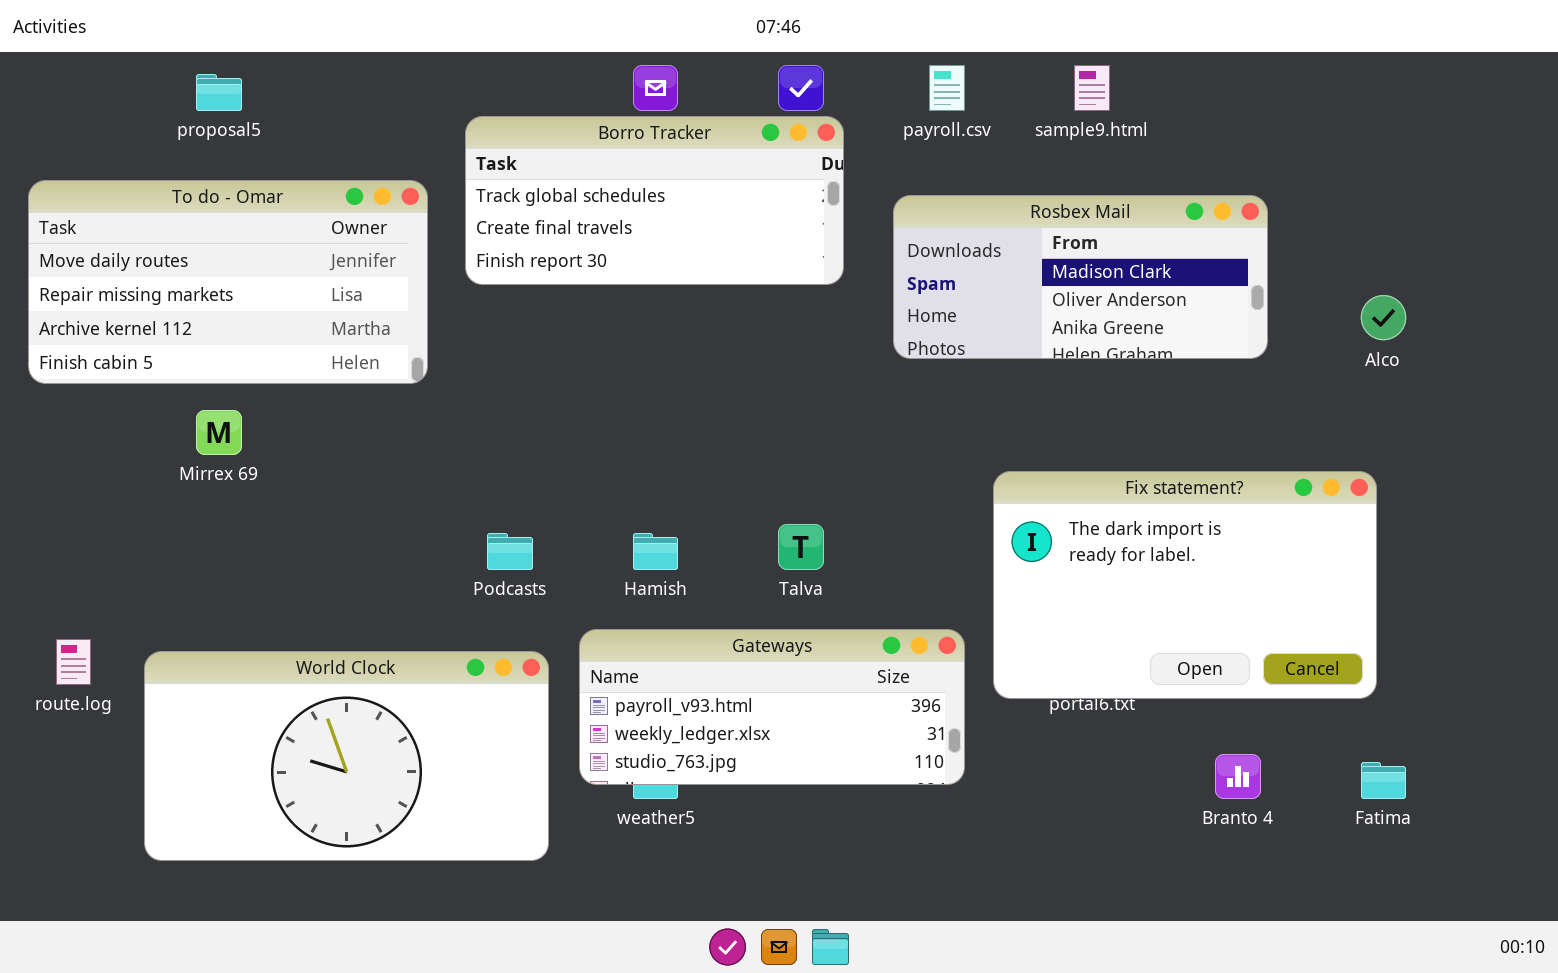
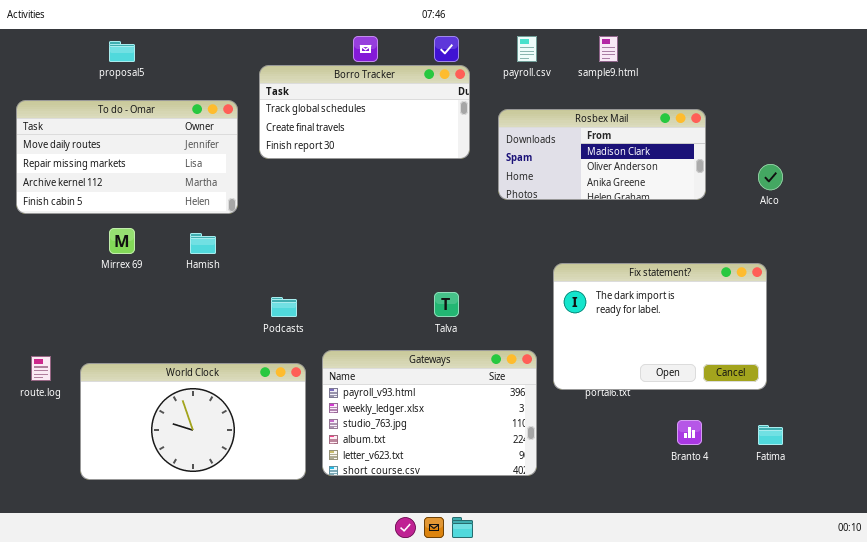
Hamish: [633,533,678,570] -> [190,233,216,254], moved
Gateways: [579,629,965,785] -> [322,350,537,476], resized

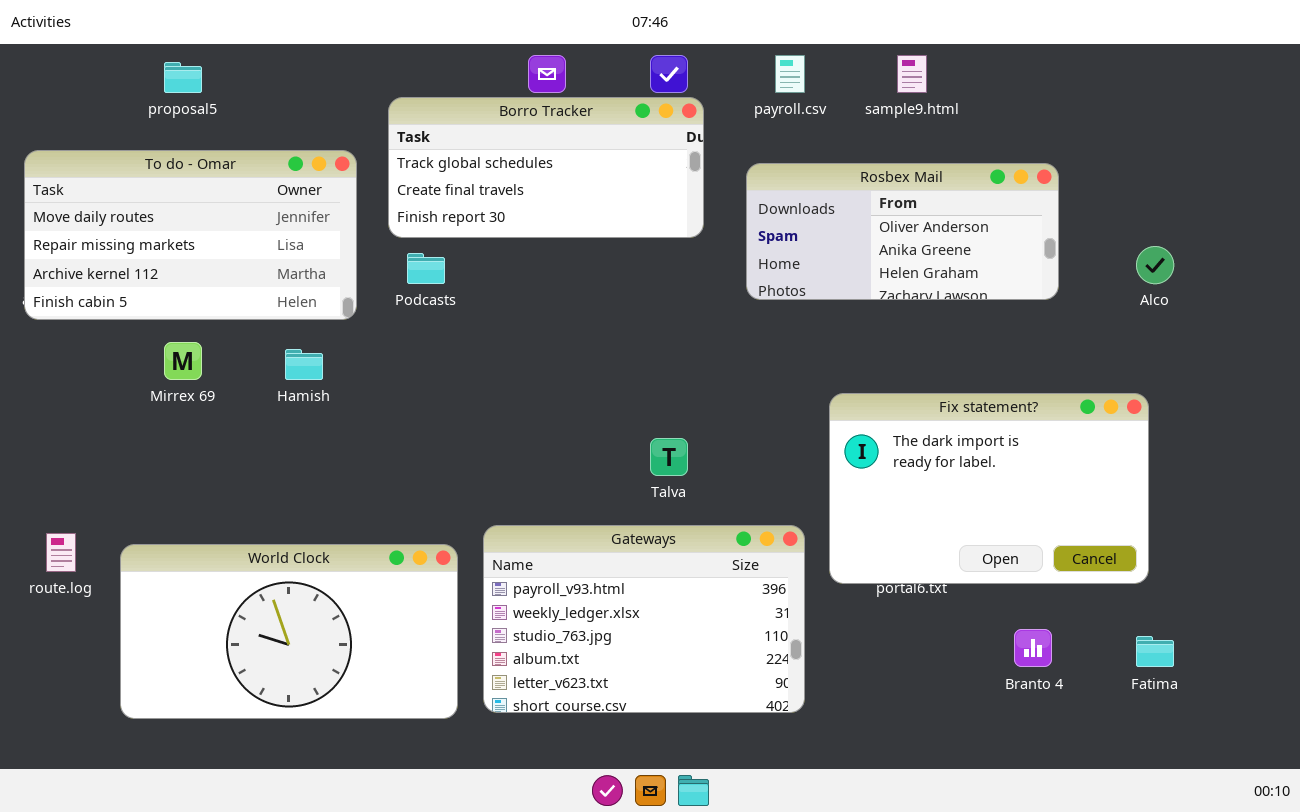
Rosbex Mail: [498,109,706,200] -> [746,163,1059,300], scrolled down 1 row
Podcasts: [271,297,297,317] -> [407,253,445,284], moved

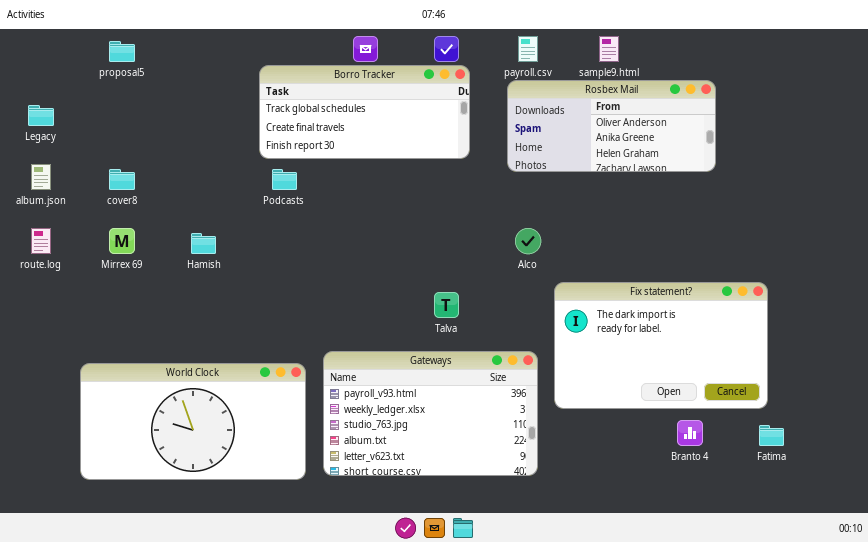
To do - Omar: [24,150,357,320] -> none, closed
Rosbex Mail: [746,163,1059,300] -> [507,80,716,172], moved
Alco: [1136,246,1174,284] -> [515,228,541,254], moved
Fix statement?: [829,393,1149,584] -> [554,282,768,409], moved
route.log: [46,533,76,572] -> [31,228,51,254], moved

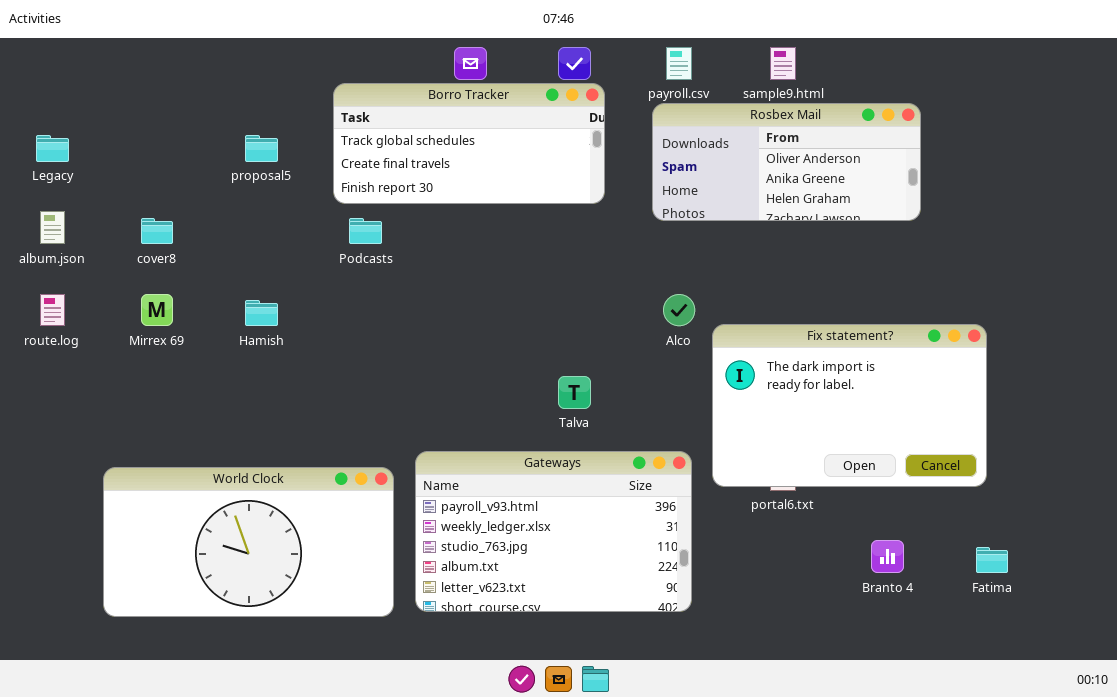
proposal5: [109,41,135,62] -> [245,135,278,162], moved
Fix statement?: [554,282,768,409] -> [712,324,987,487], moved

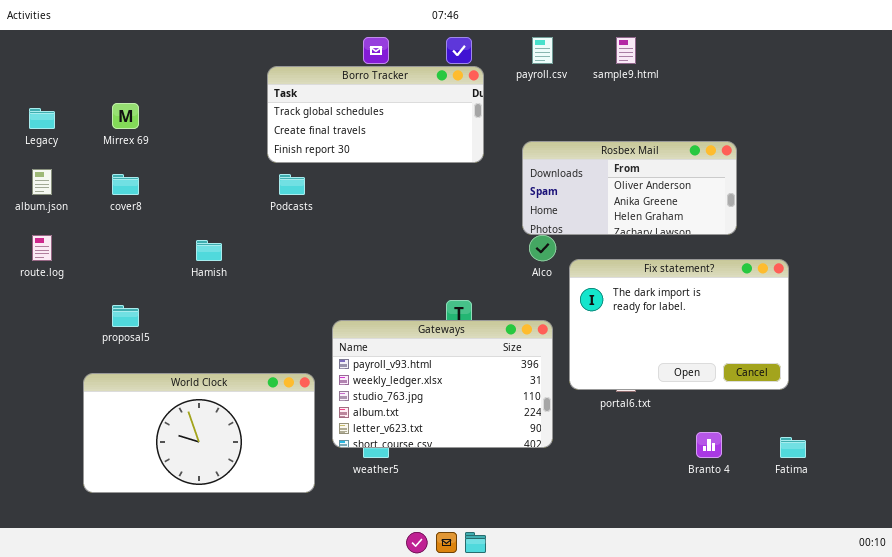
Rosbex Mail: [652,103,921,221] -> [522,141,737,235], moved
proposal5: [245,135,278,162] -> [112,305,139,327], moved
Mirrex 69: [141,294,173,326] -> [112,103,139,129], moved
Gateways: [415,451,692,612] -> [332,320,553,448], moved

